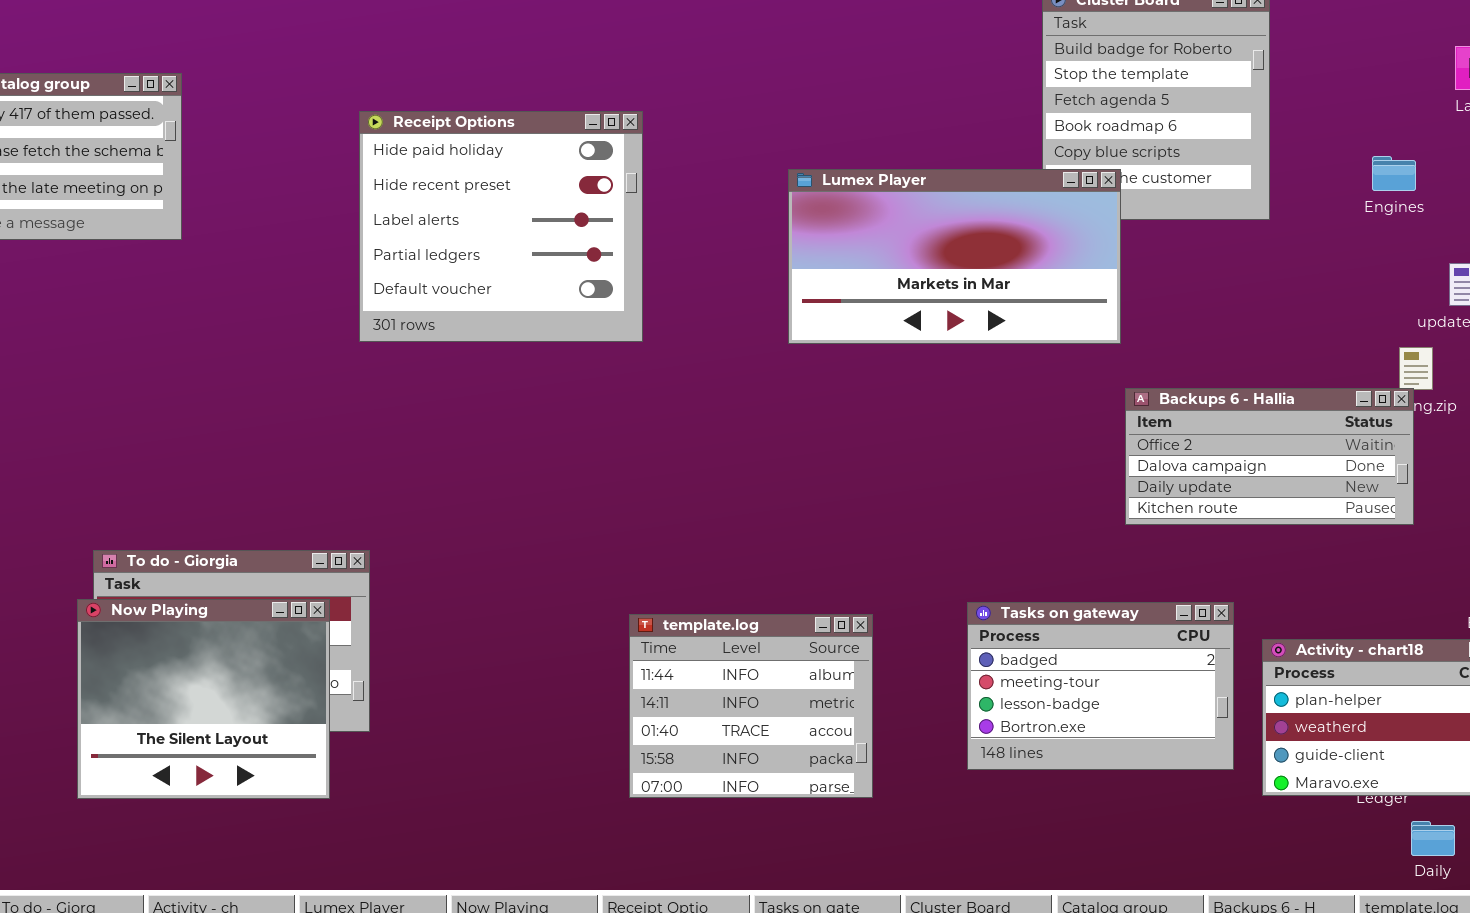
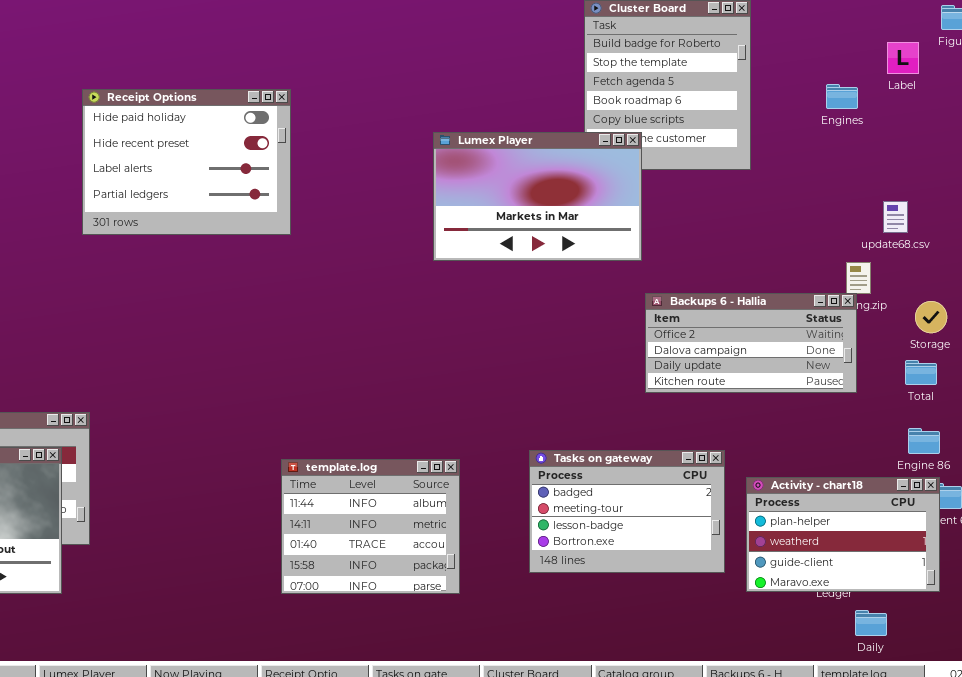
Receipt Options: [359,111,643,342] -> [82,89,291,235], resized
Engines: [1372,156,1416,191] -> [826,84,858,109], moved
Lumex Player: [788,169,1121,344] -> [433,132,642,261], resized

